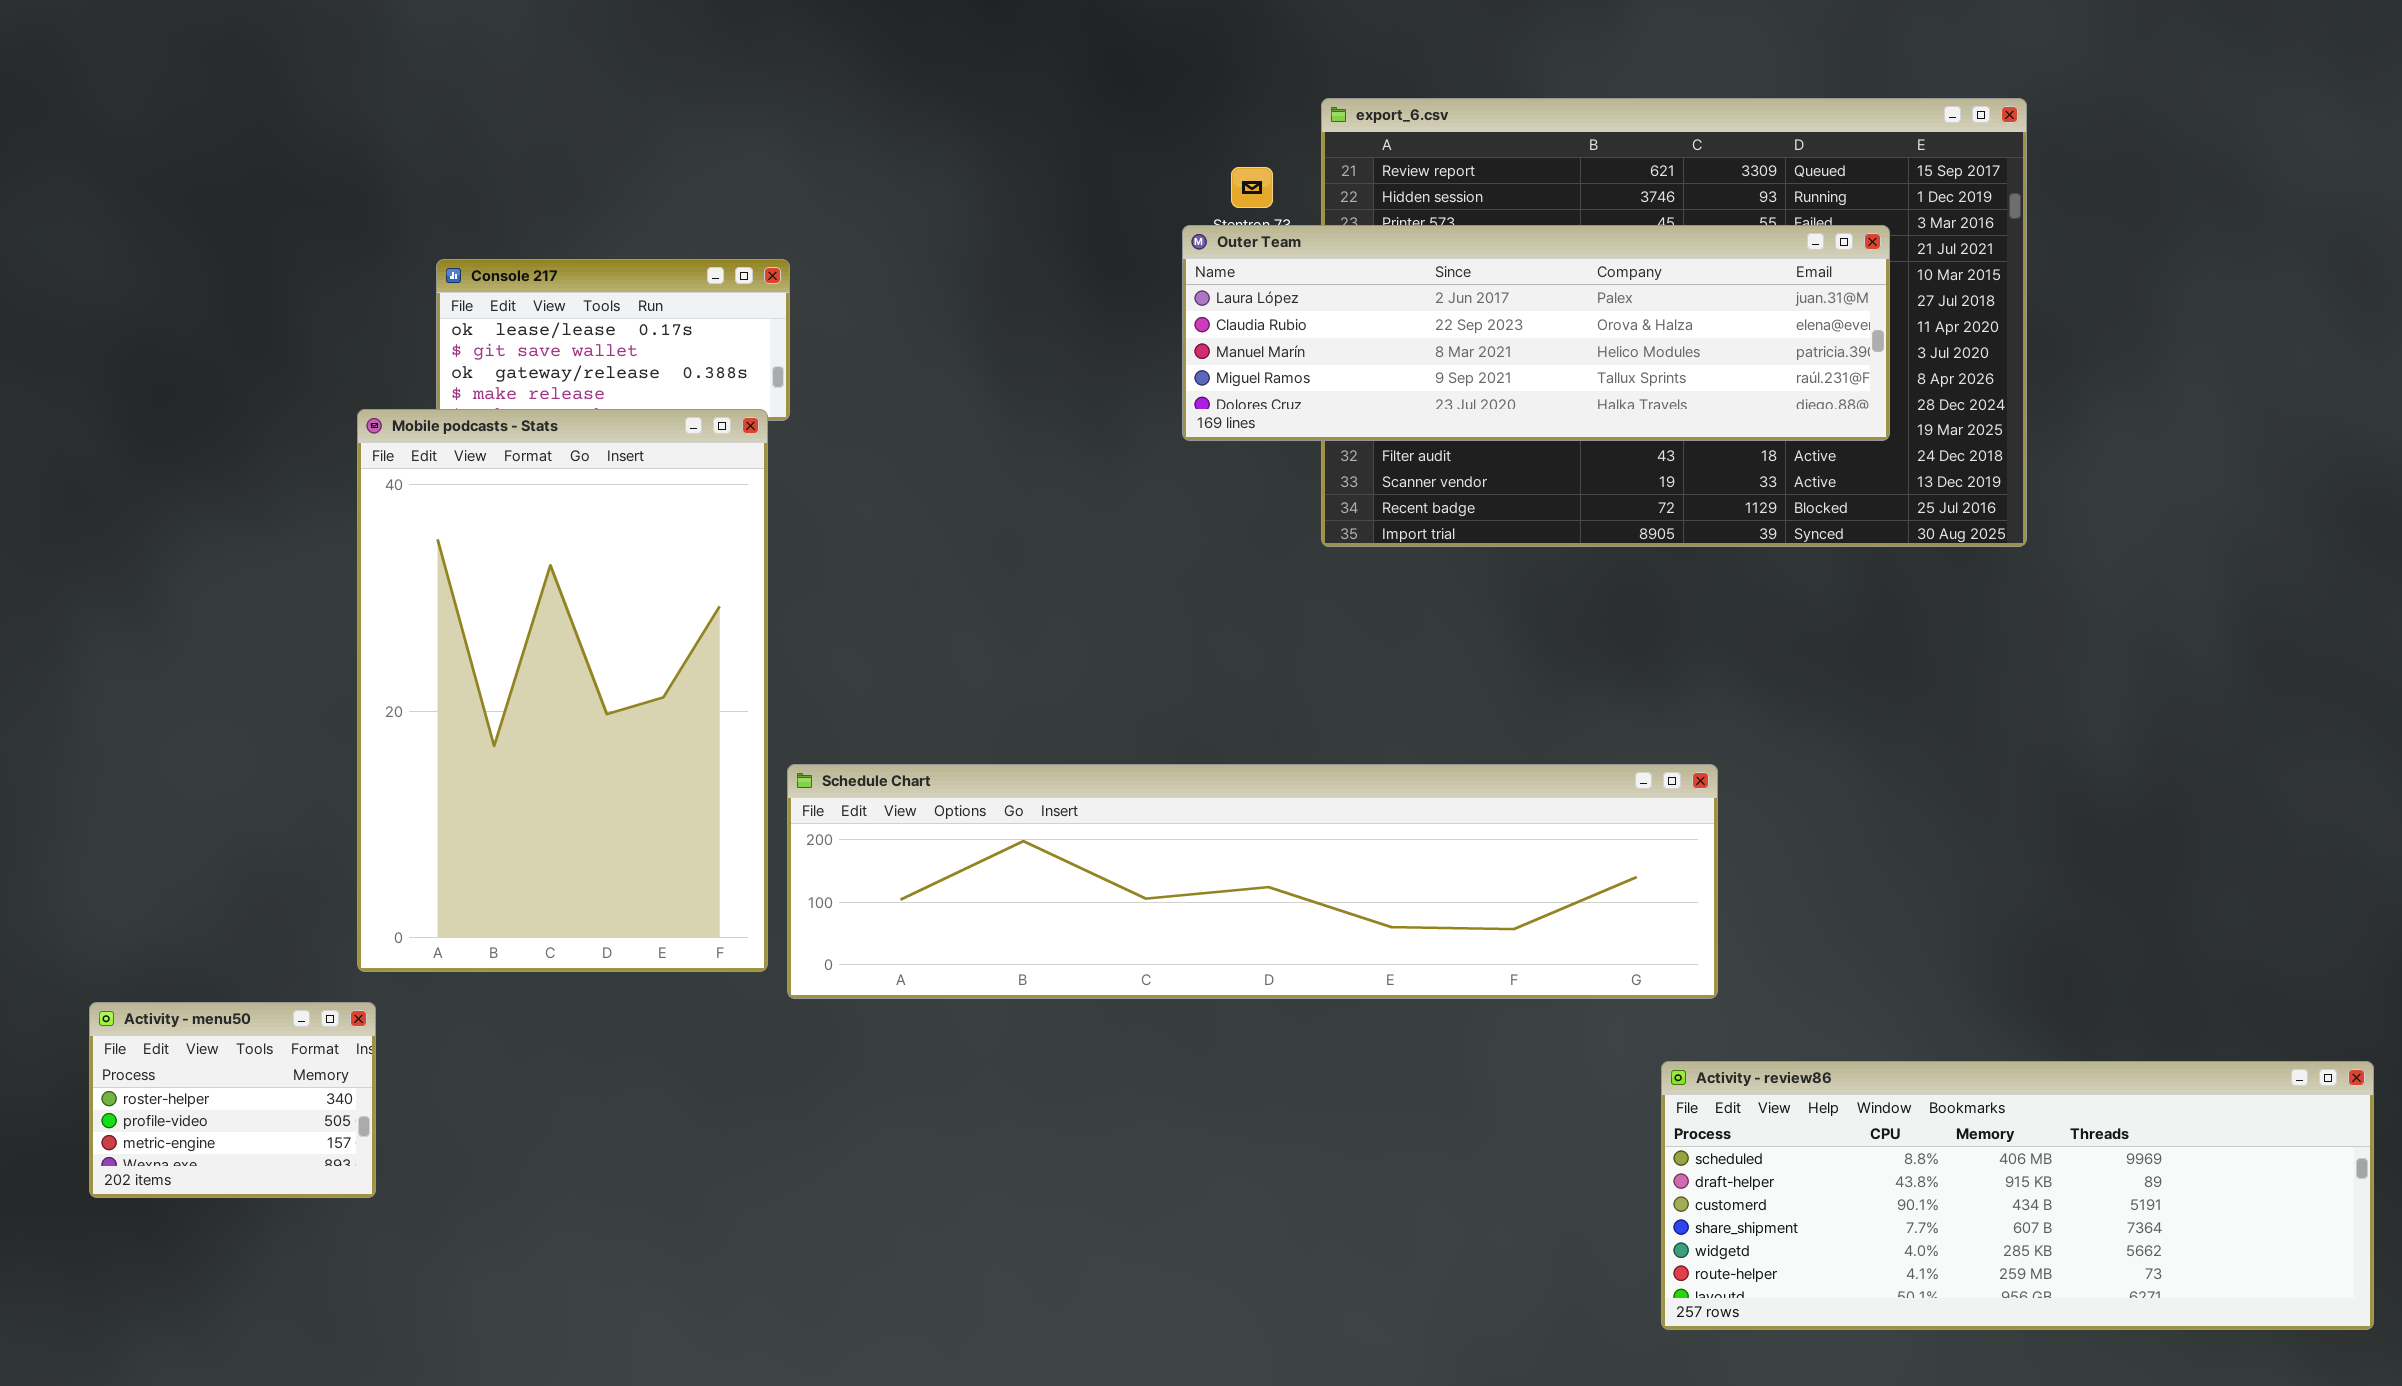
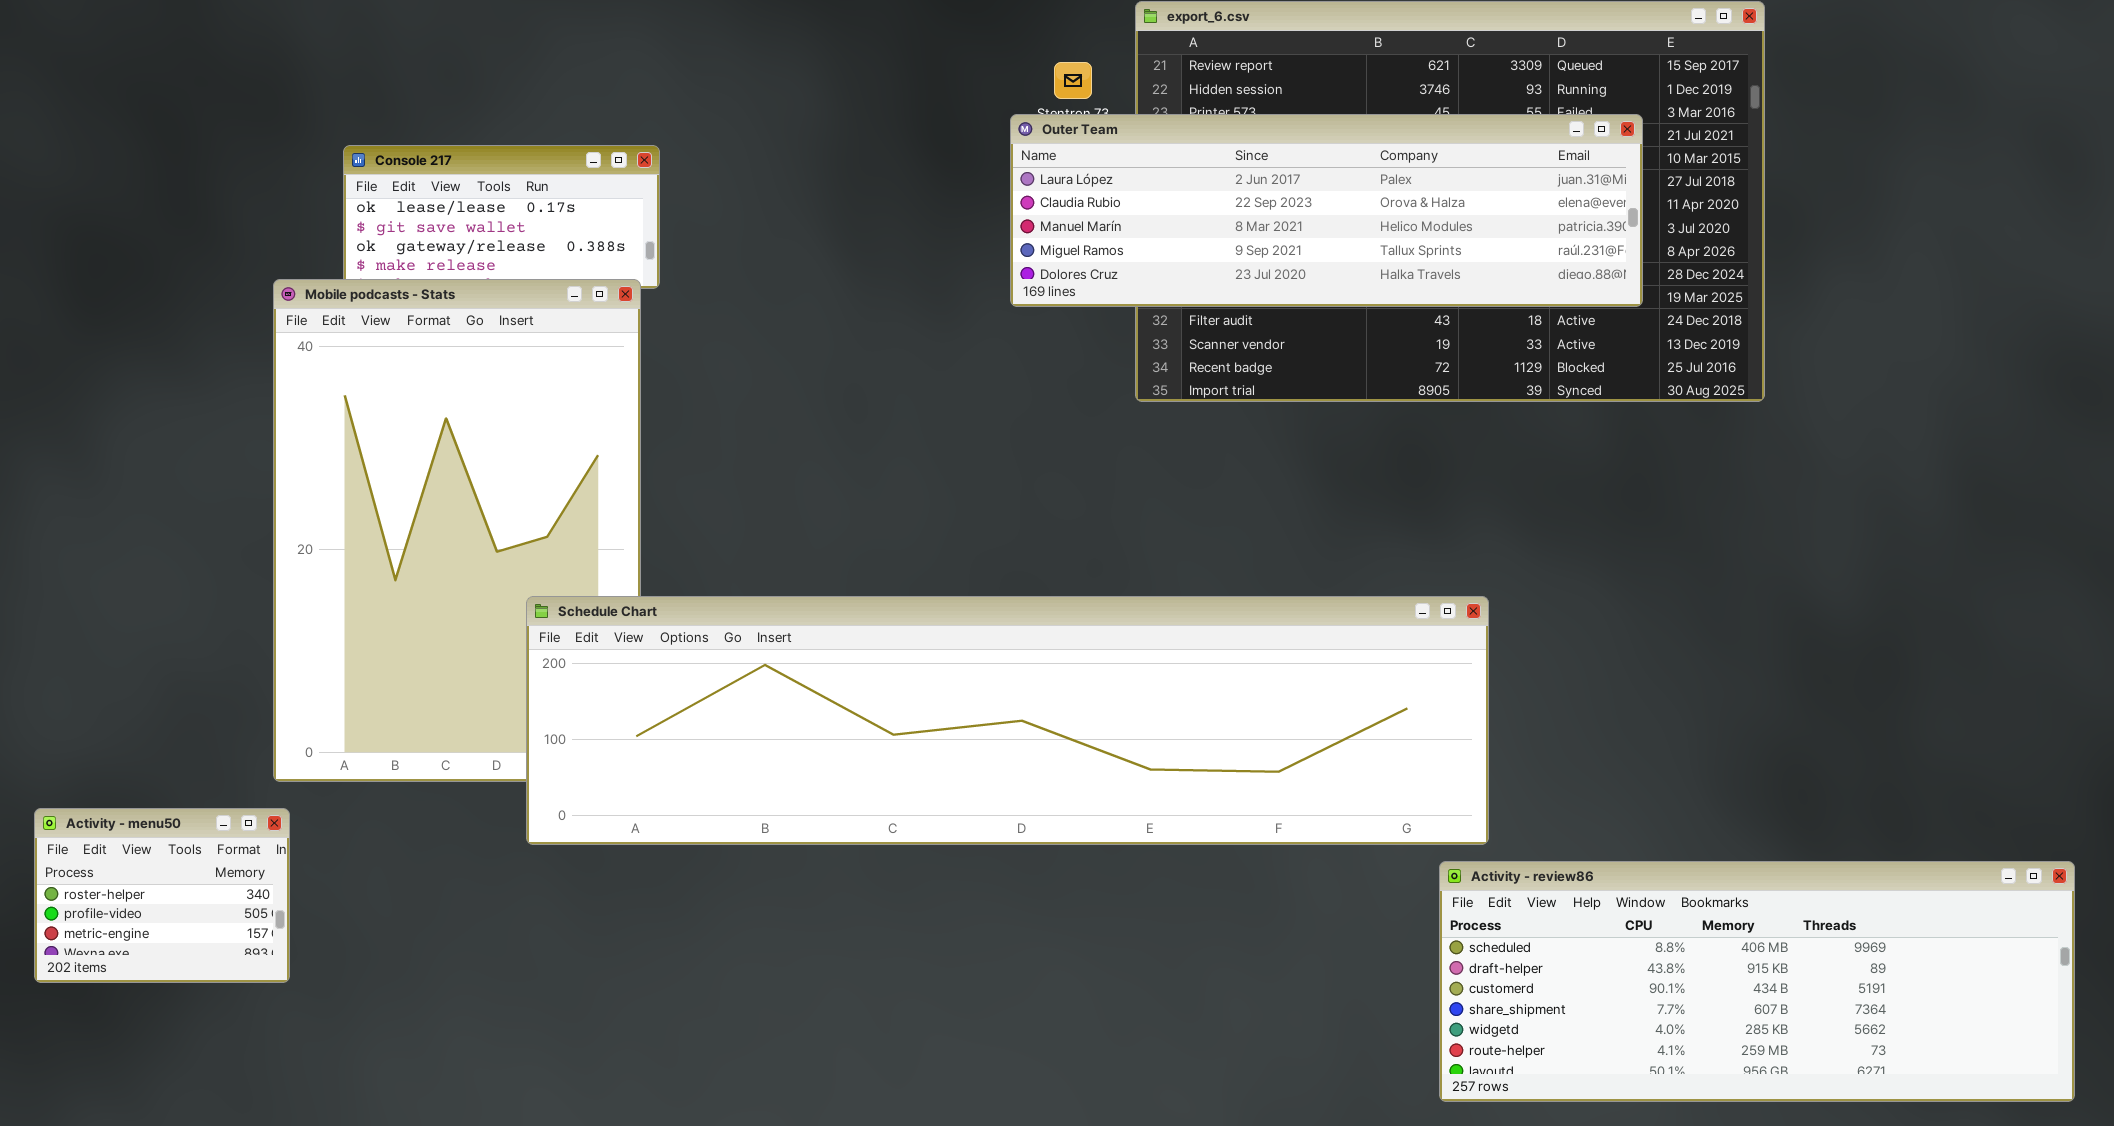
Schedule Chart: [787,764,1718,999] -> [526,596,1489,845], resized

